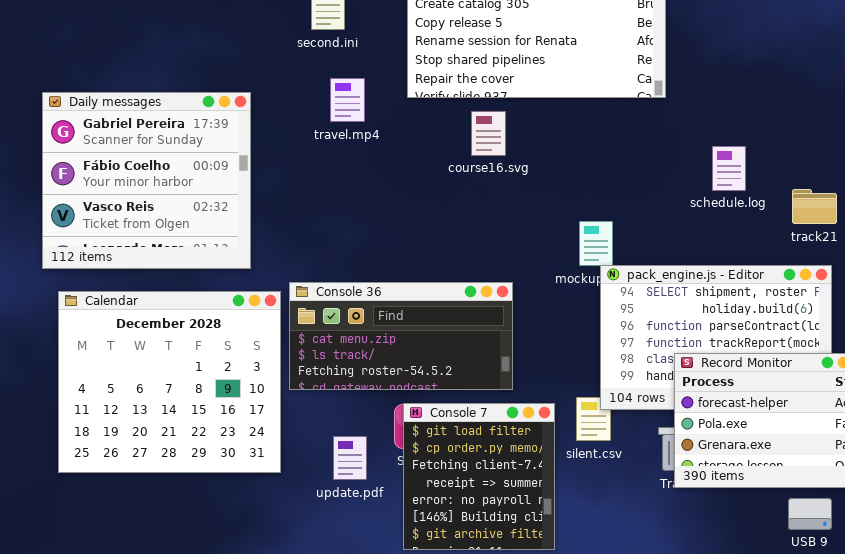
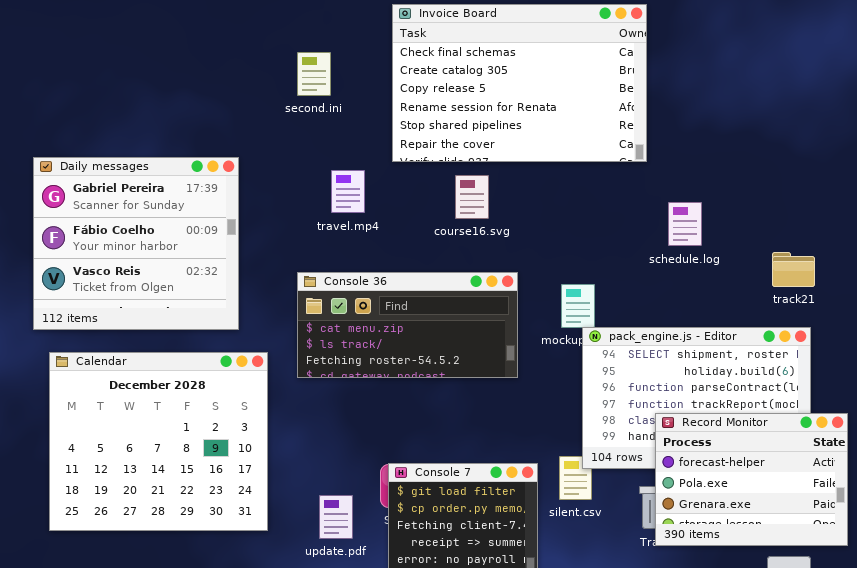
travel.mp4: [330,78,365,122] -> [331,170,365,213], moved
schedule.log: [712,146,746,191] -> [668,202,702,246], moved
Console 36: [289,282,513,390] -> [297,272,518,378], moved

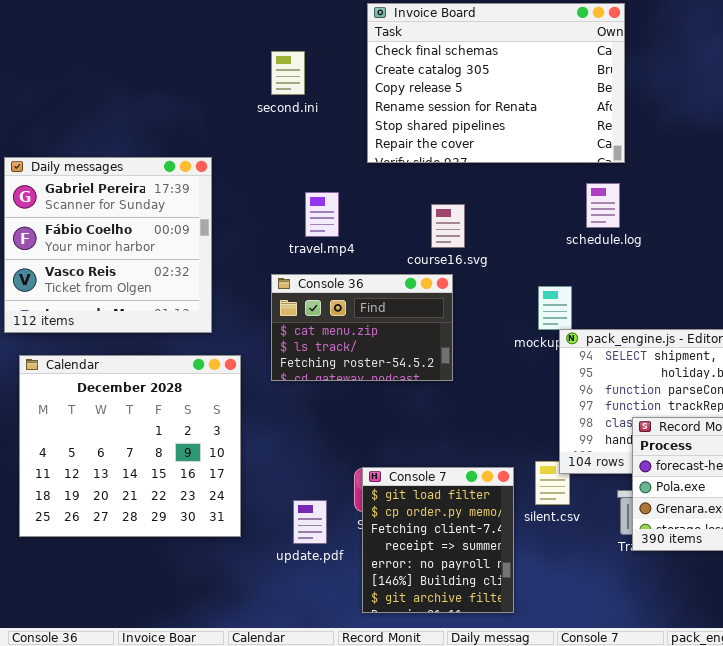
travel.mp4: [331,170,365,213] -> [305,192,339,237], moved
course16.svg: [455,175,489,219] -> [431,204,465,248], moved
schedule.log: [668,202,702,246] -> [586,183,620,228], moved
Console 36: [297,272,518,378] -> [271,274,453,381], resized

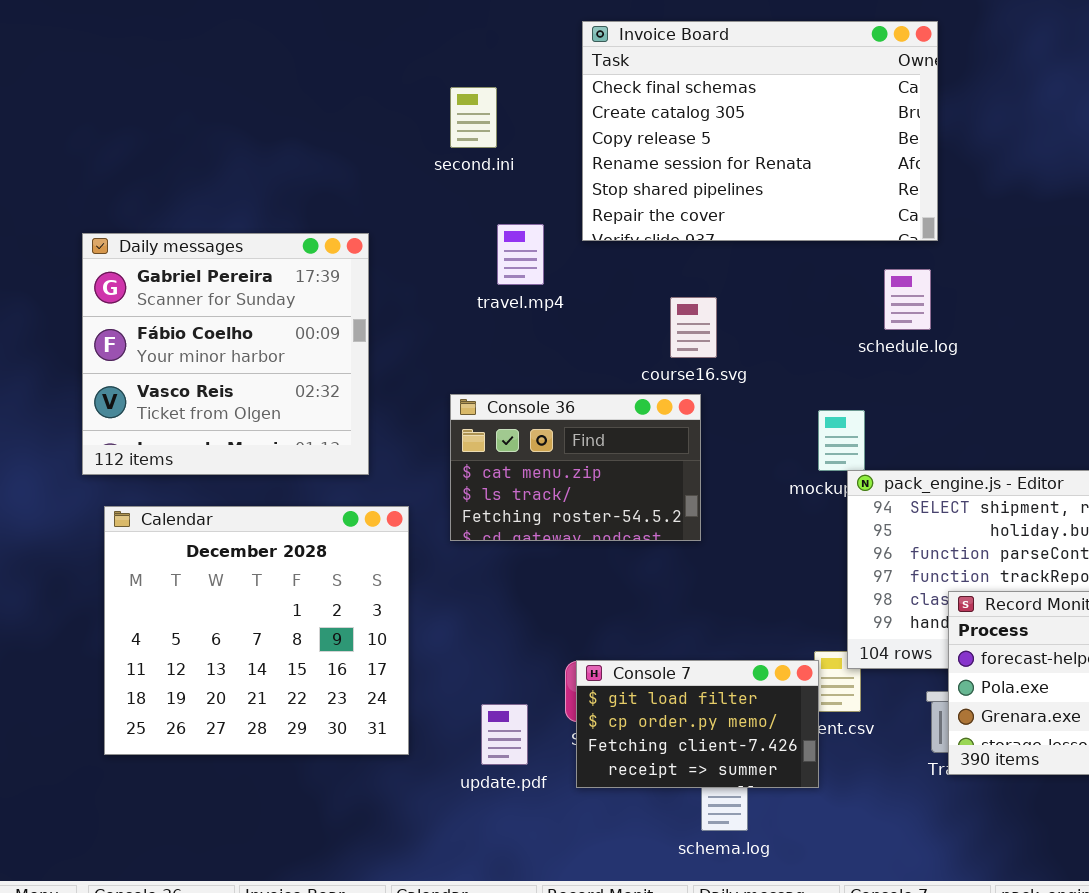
travel.mp4: [305,192,339,237] -> [497,224,544,285], moved
Console 7: [362,467,514,613] -> [576,660,819,788], resized

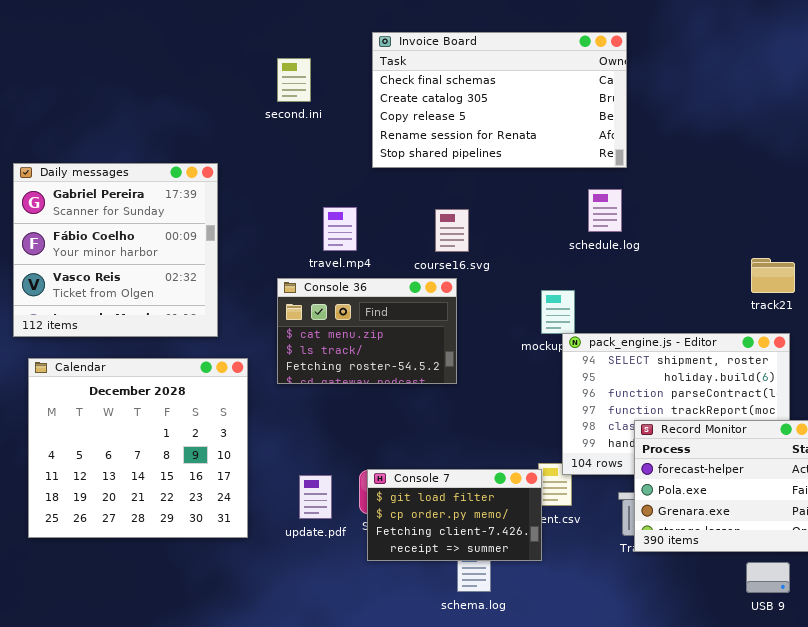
Invoice Board: [582,21,938,241] -> [372,32,627,168], resized
travel.mp4: [497,224,544,285] -> [323,207,357,251], moved
update.pdf: [481,704,528,765] -> [299,475,332,519], moved

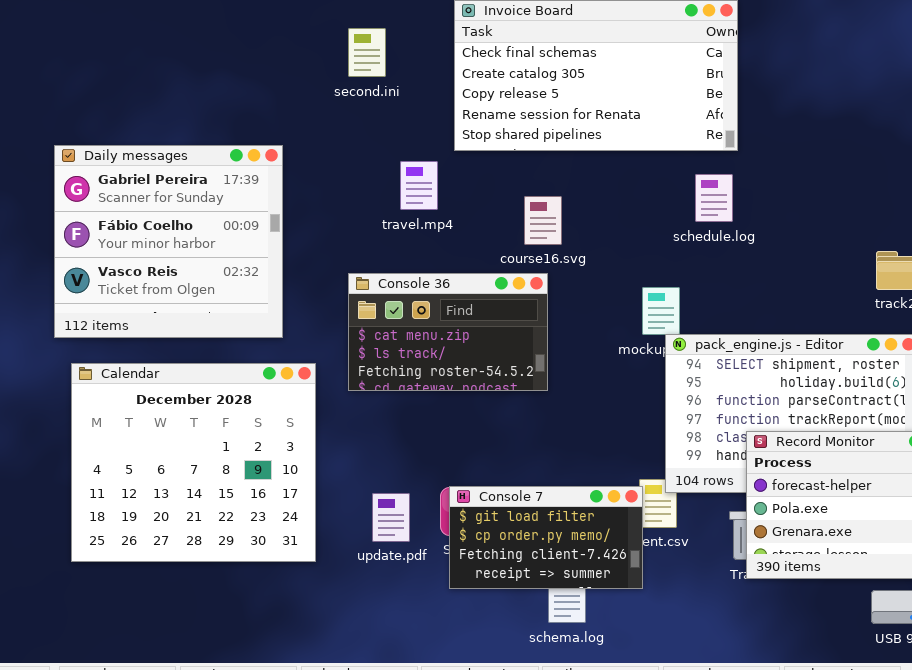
travel.mp4: [323,207,357,251] -> [400,161,438,210], moved

